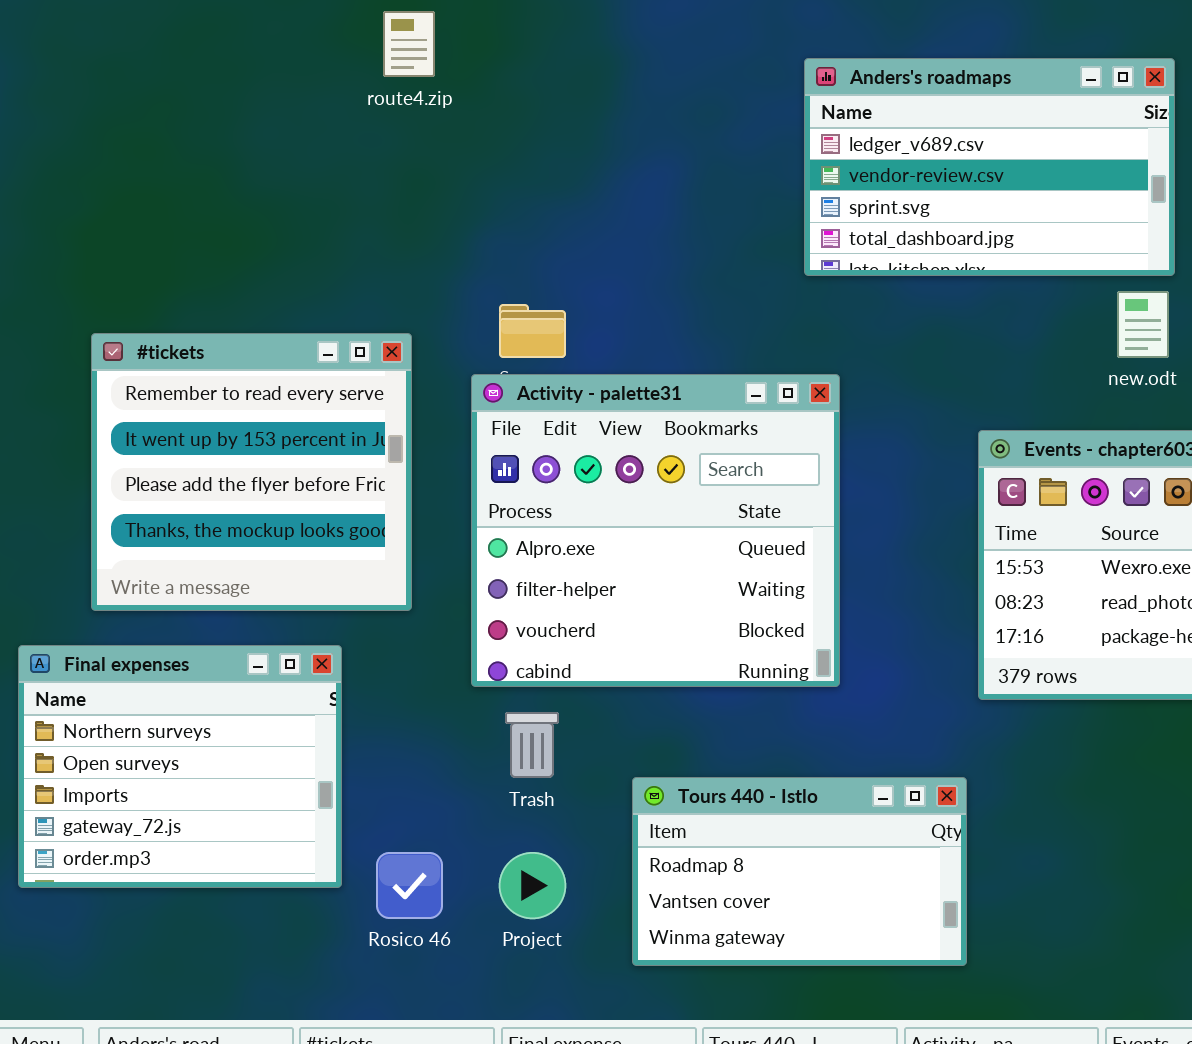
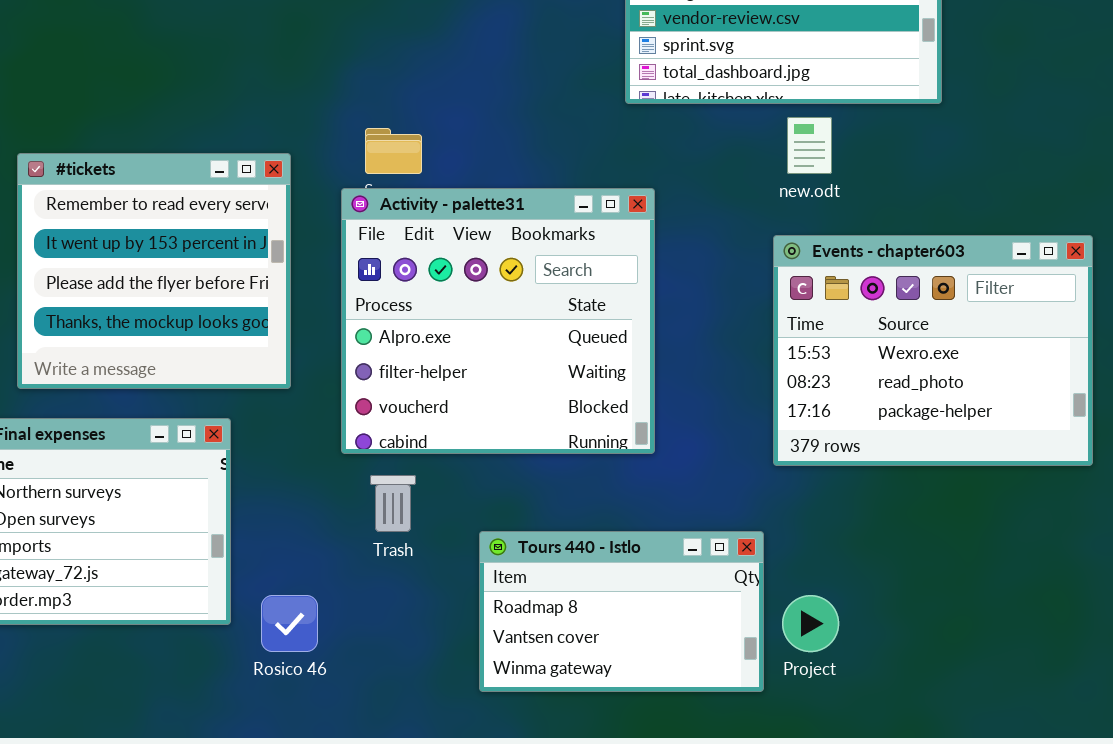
new.odt: [1117,291,1169,358] -> [787,117,832,174], moved
Project: [499,852,566,919] -> [782,595,839,652], moved

